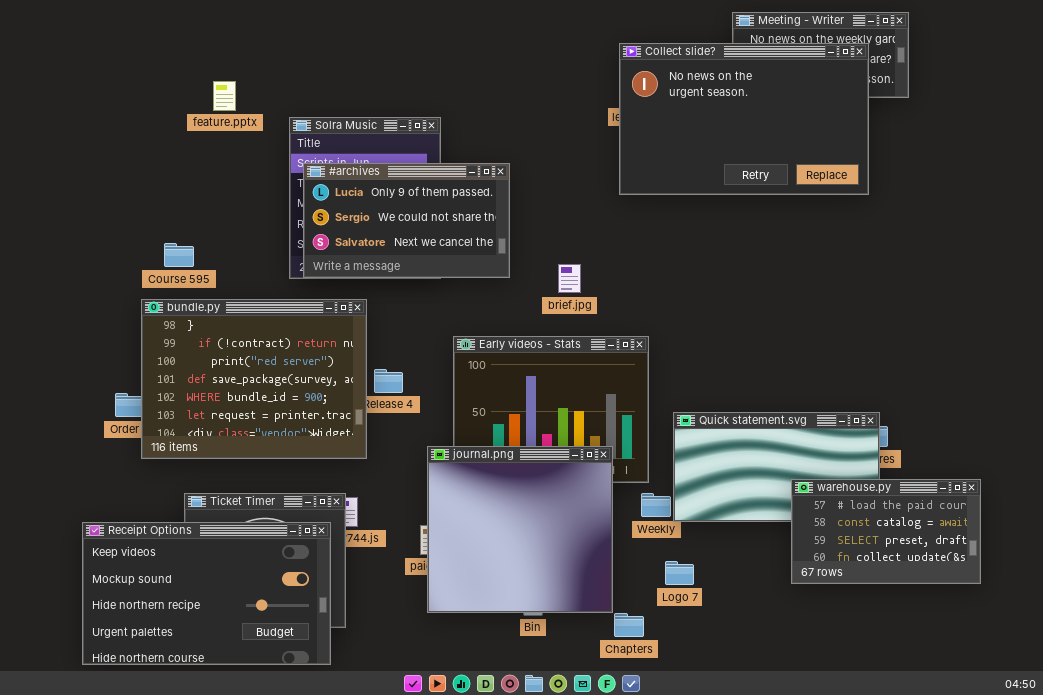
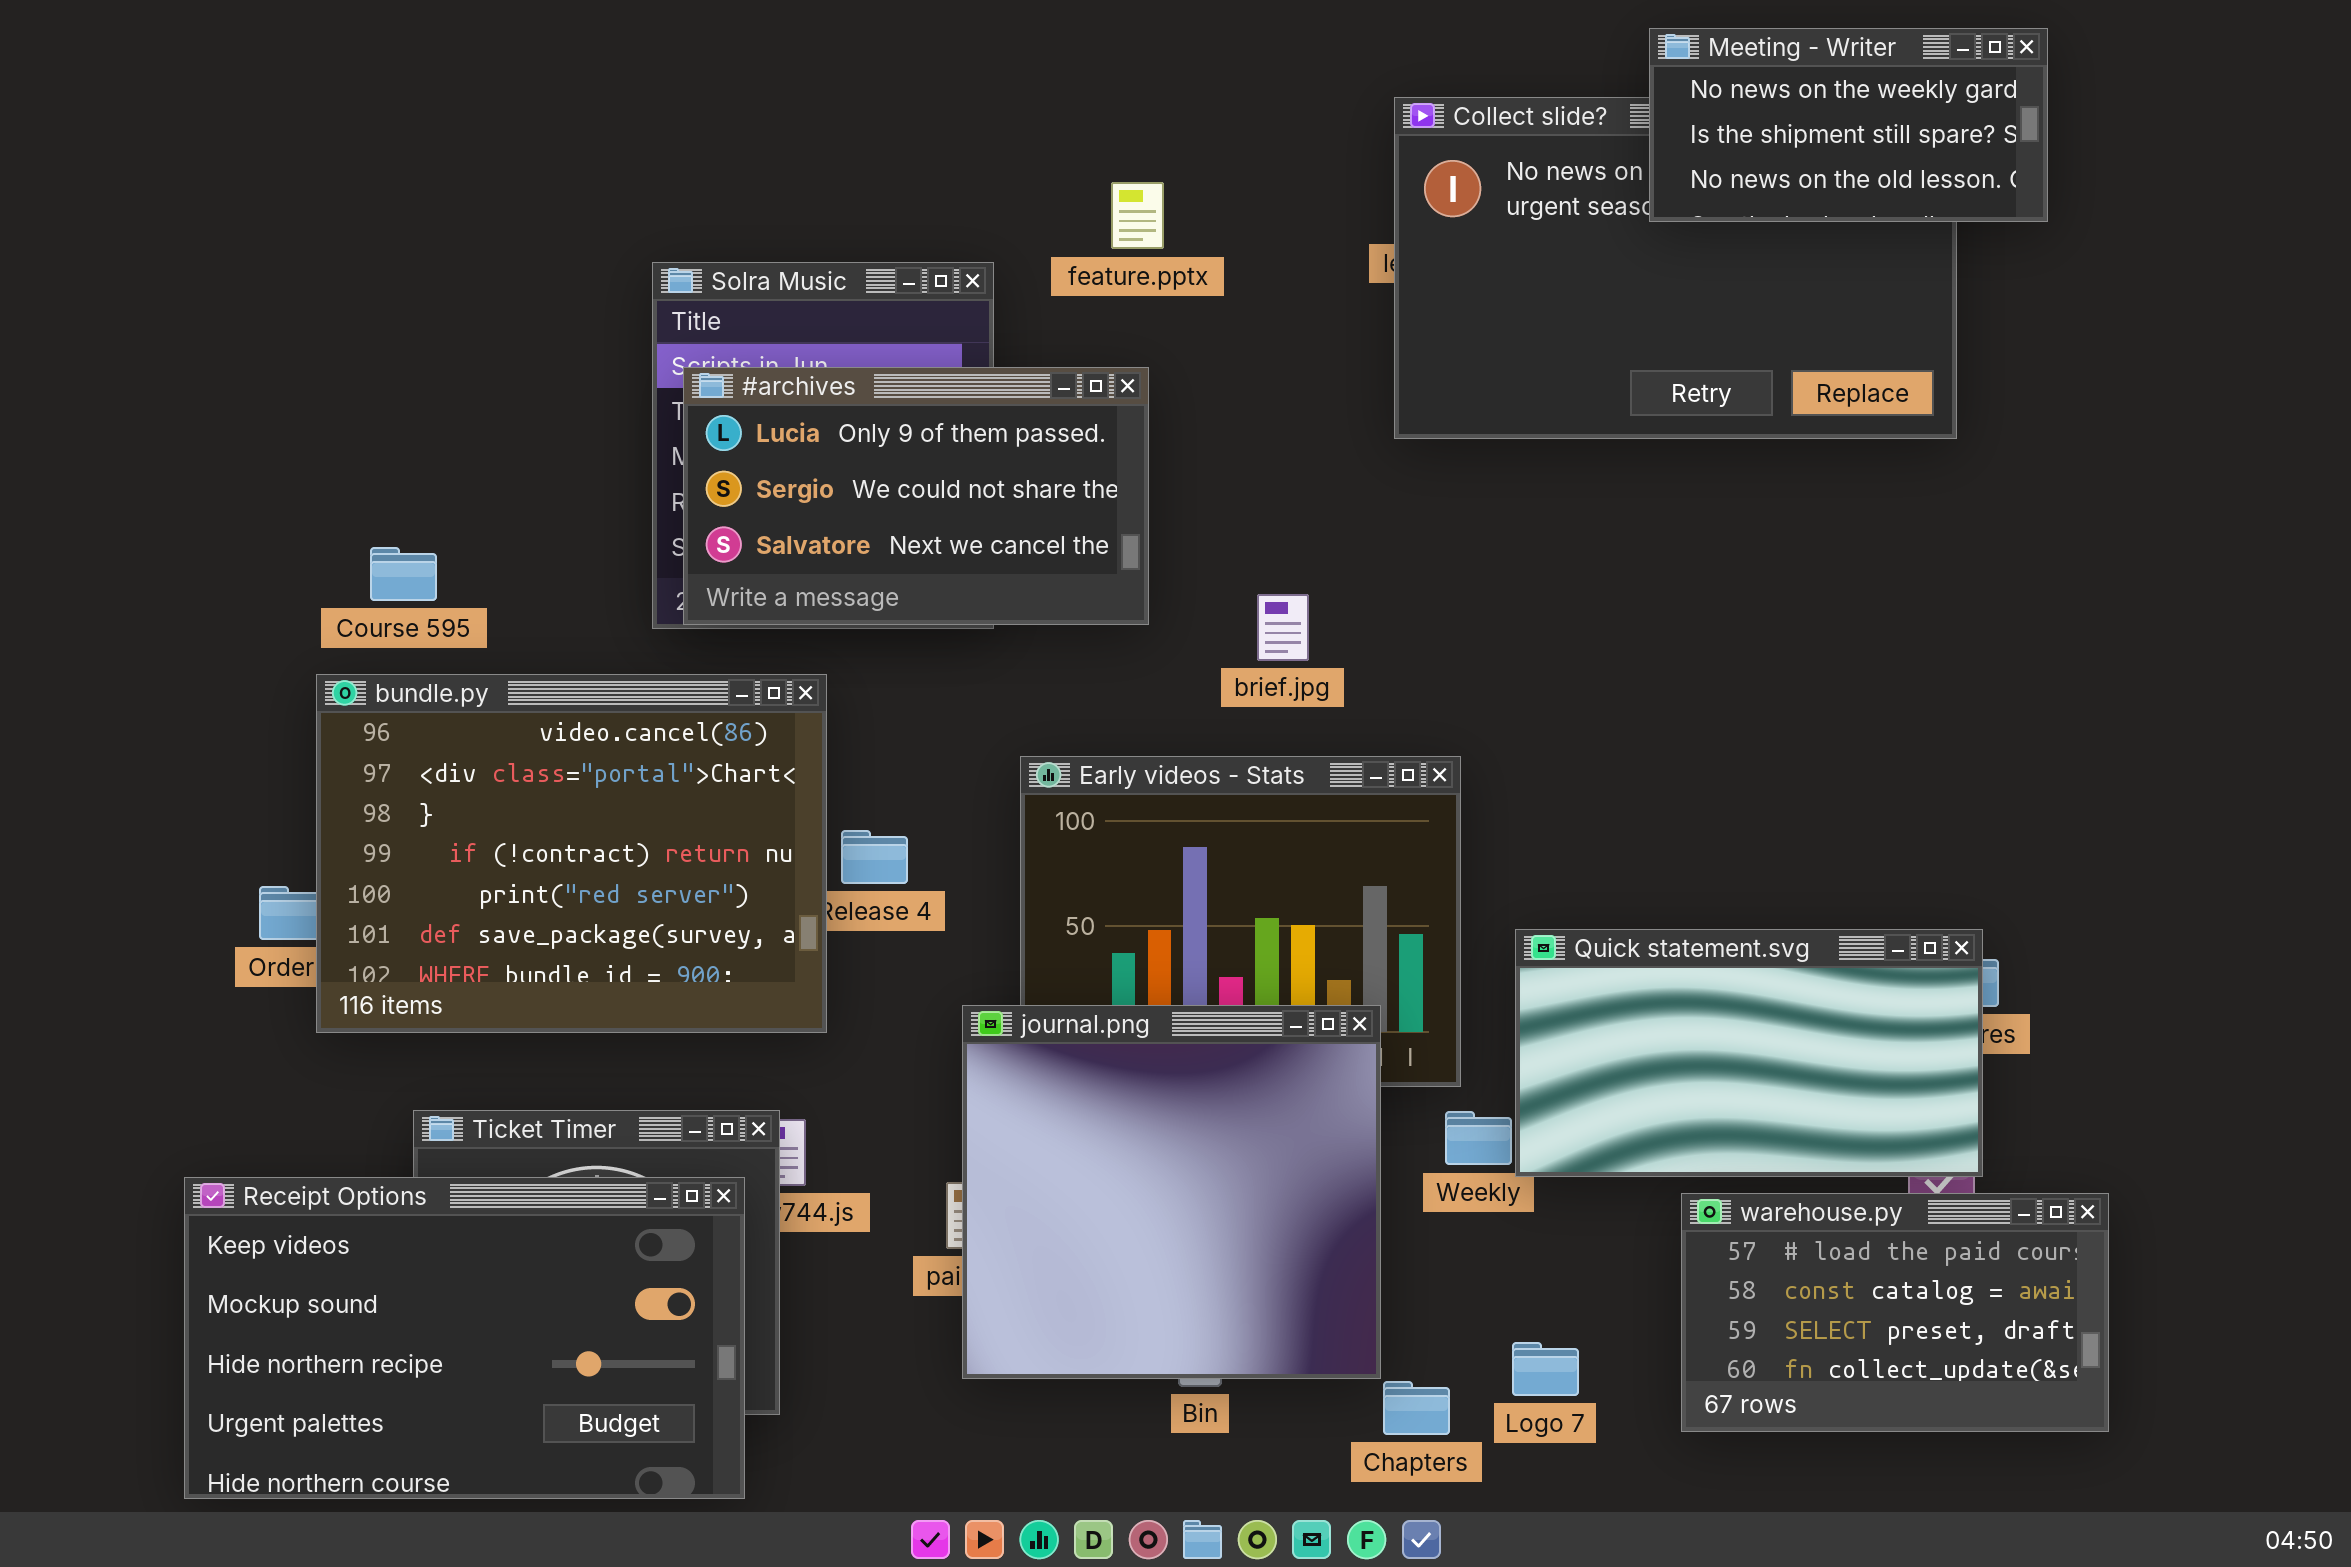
Meeting - Writer: [732,12,909,98] -> [1649,28,2048,222], raised
feature.pptx: [213,81,236,111] -> [1111,182,1164,249], moved
bundle.py: [141,299,367,459] -> [316,674,827,1033], scrolled up 2 rows
warehouse.py: [791,479,981,584] -> [1681,1193,2109,1432], moved
Logo 7: [665,561,694,585] -> [1512,1342,1579,1396], moved

